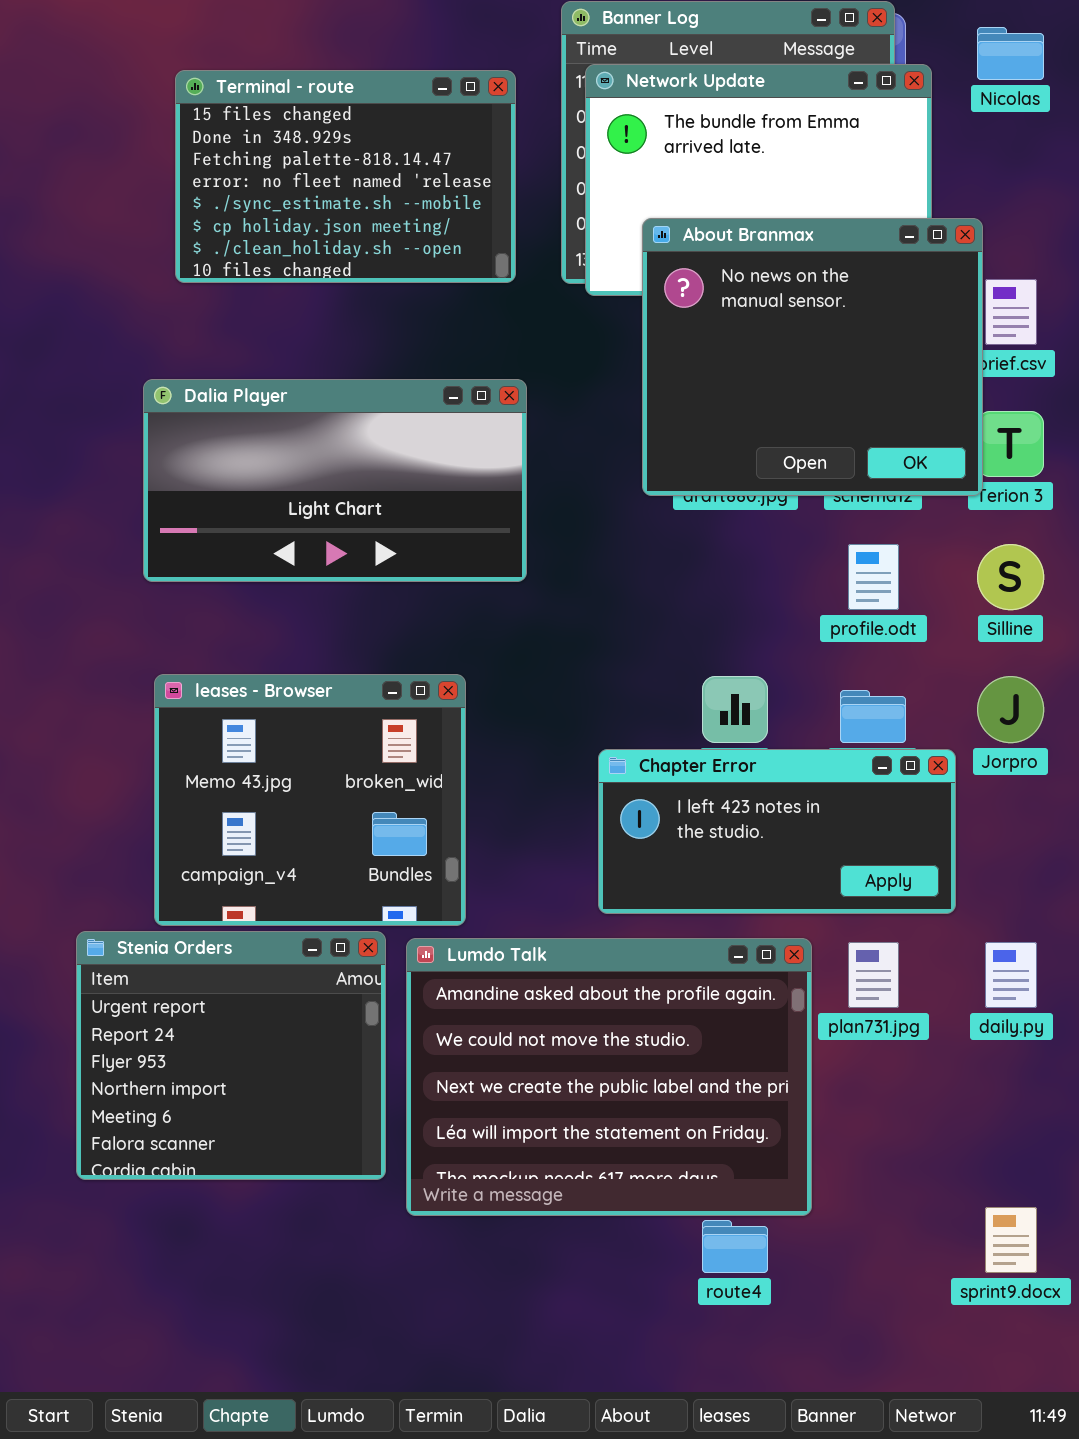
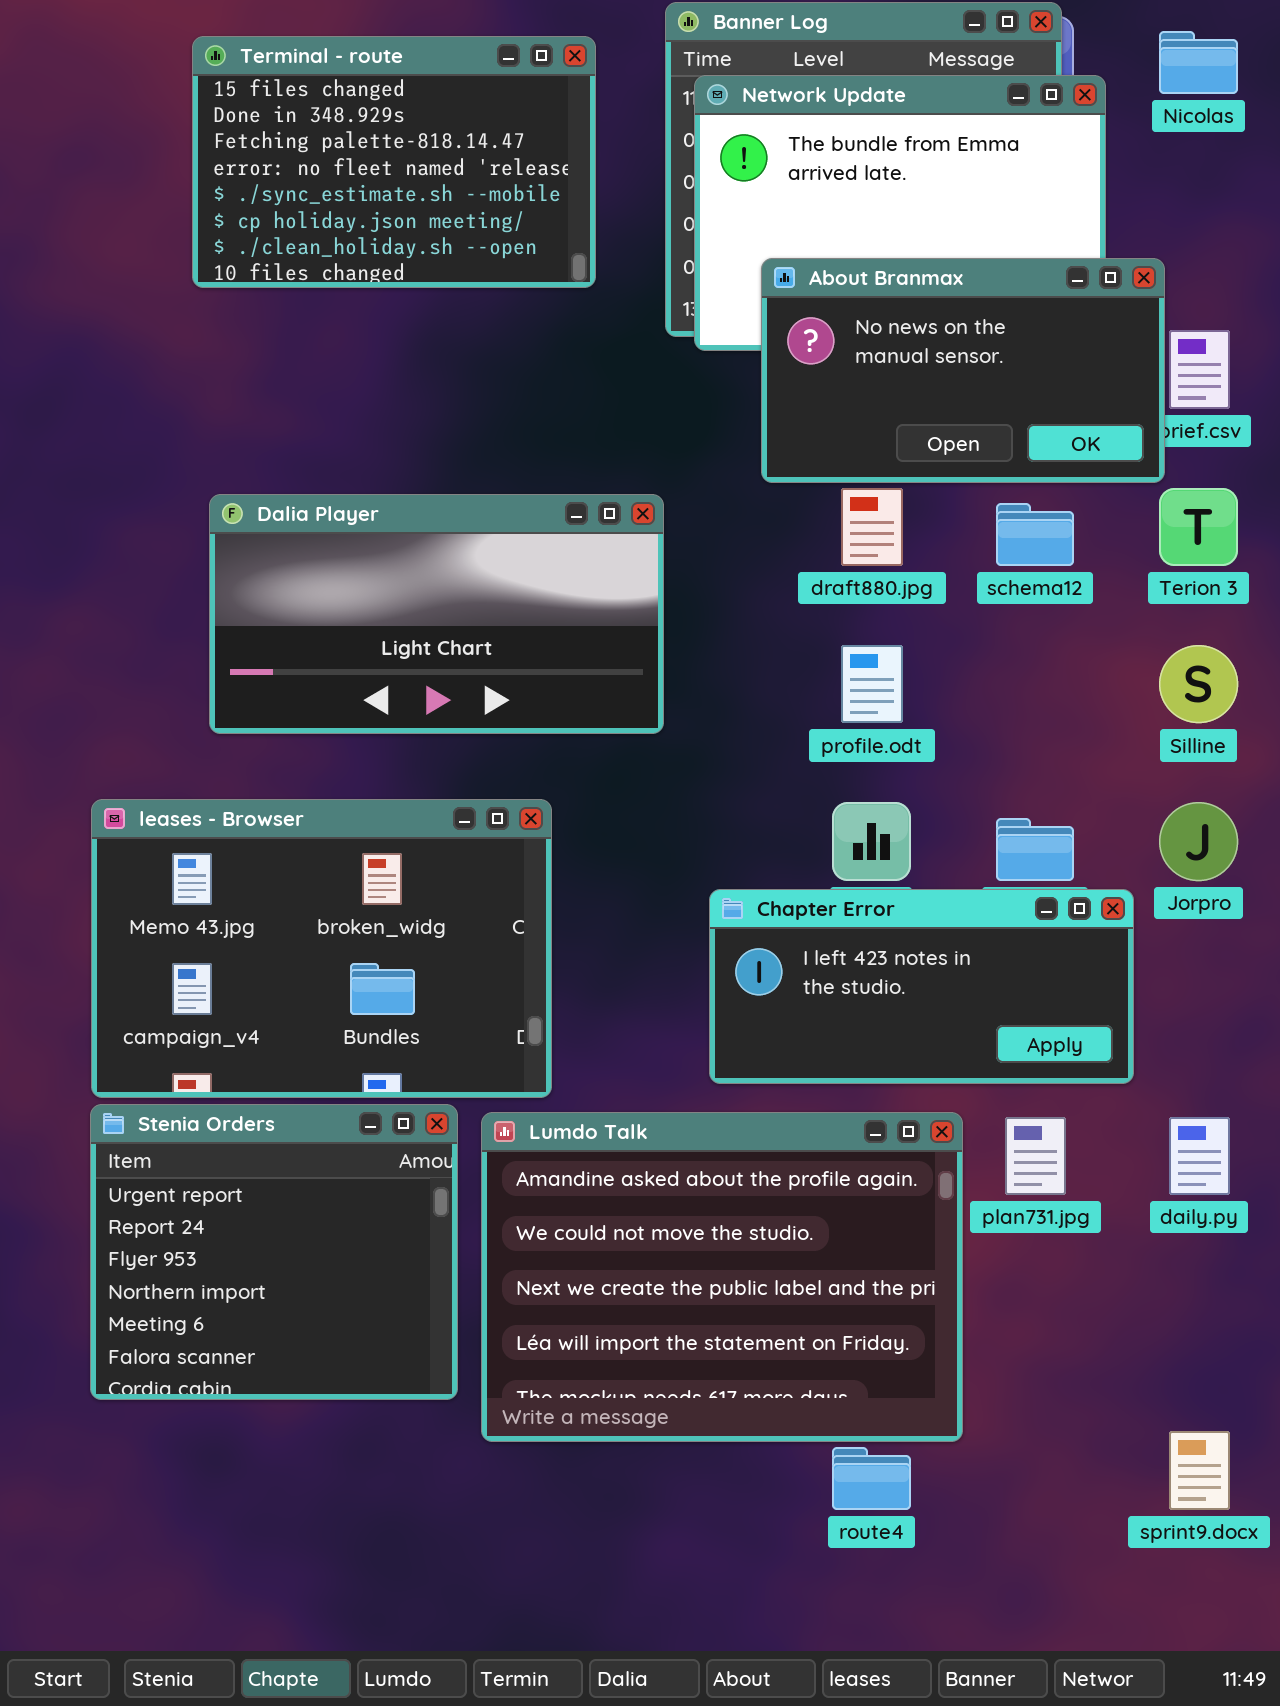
Terminal - route: [175,70,516,283] -> [192,36,596,288], moved
About Branmax: [642,218,983,496] -> [761,258,1165,483], resized
Dalia Player: [143,379,527,582] -> [209,494,664,734], moved
profile.odt: [848,544,899,610] -> [841,645,903,723], moved
leases - Browser: [154,674,466,926] -> [91,799,552,1098], resized

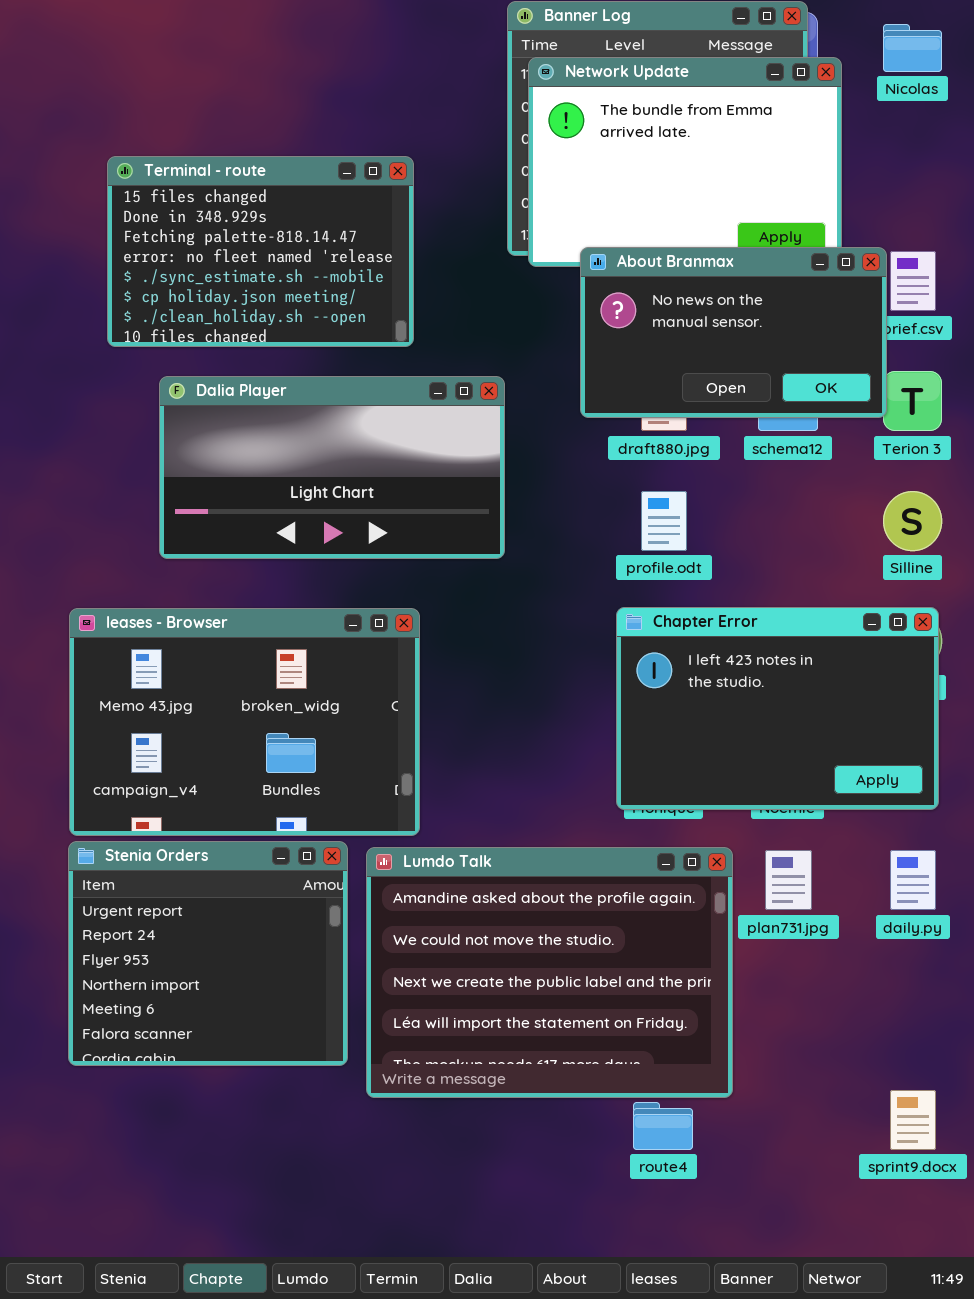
Terminal - route: [192,36,596,288] -> [107,156,414,347], moved
About Branmax: [761,258,1165,483] -> [580,247,887,418], moved
Chapter Error: [709,889,1134,1084] -> [616,607,939,810], moved, resized

